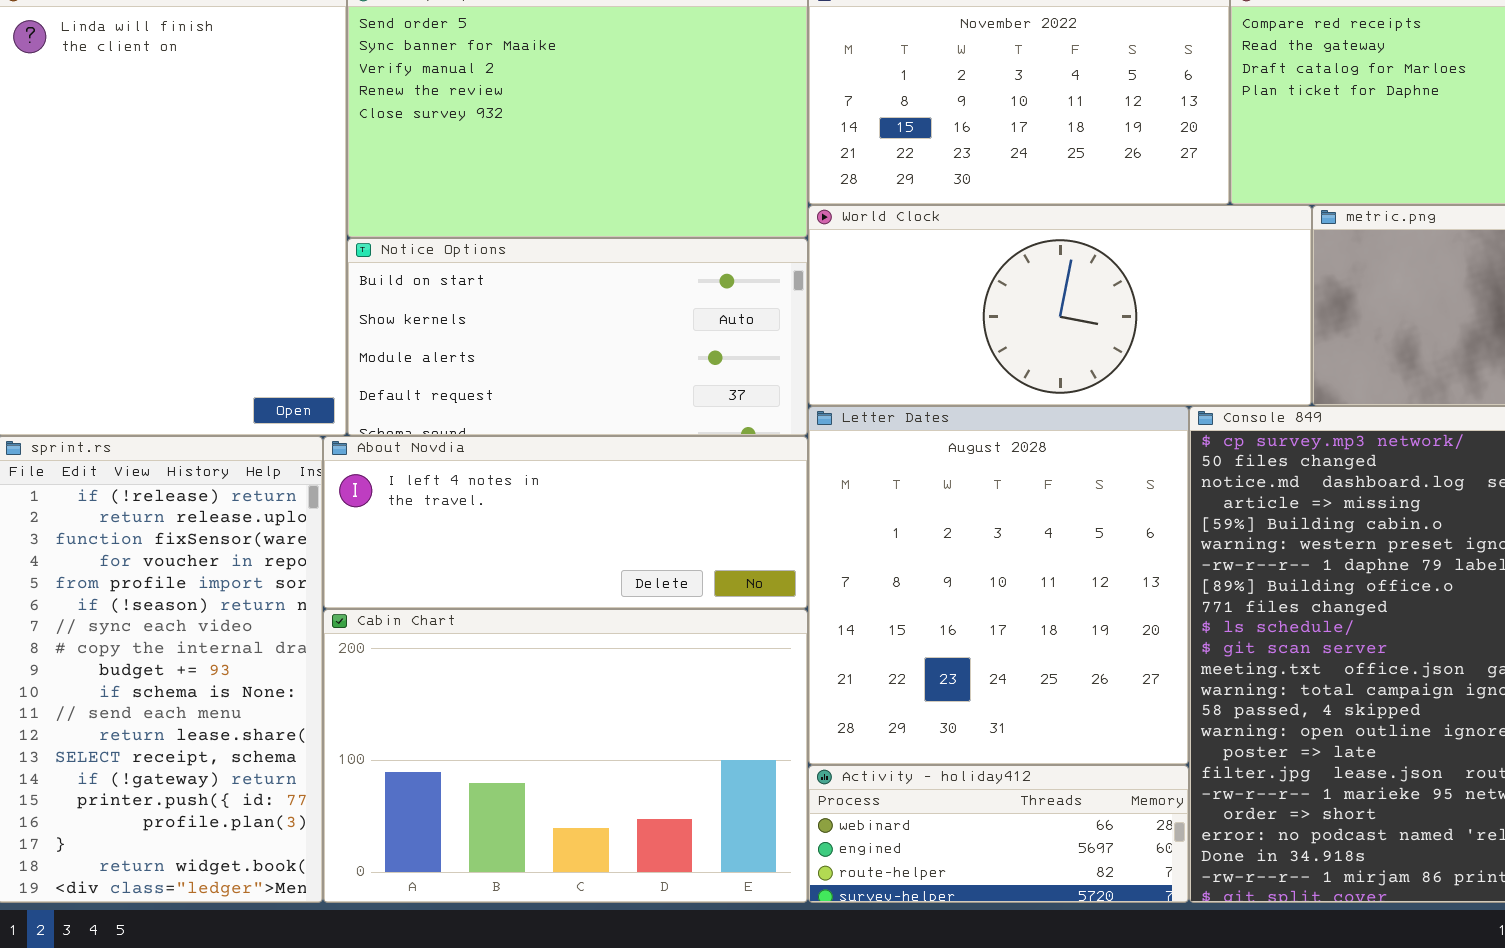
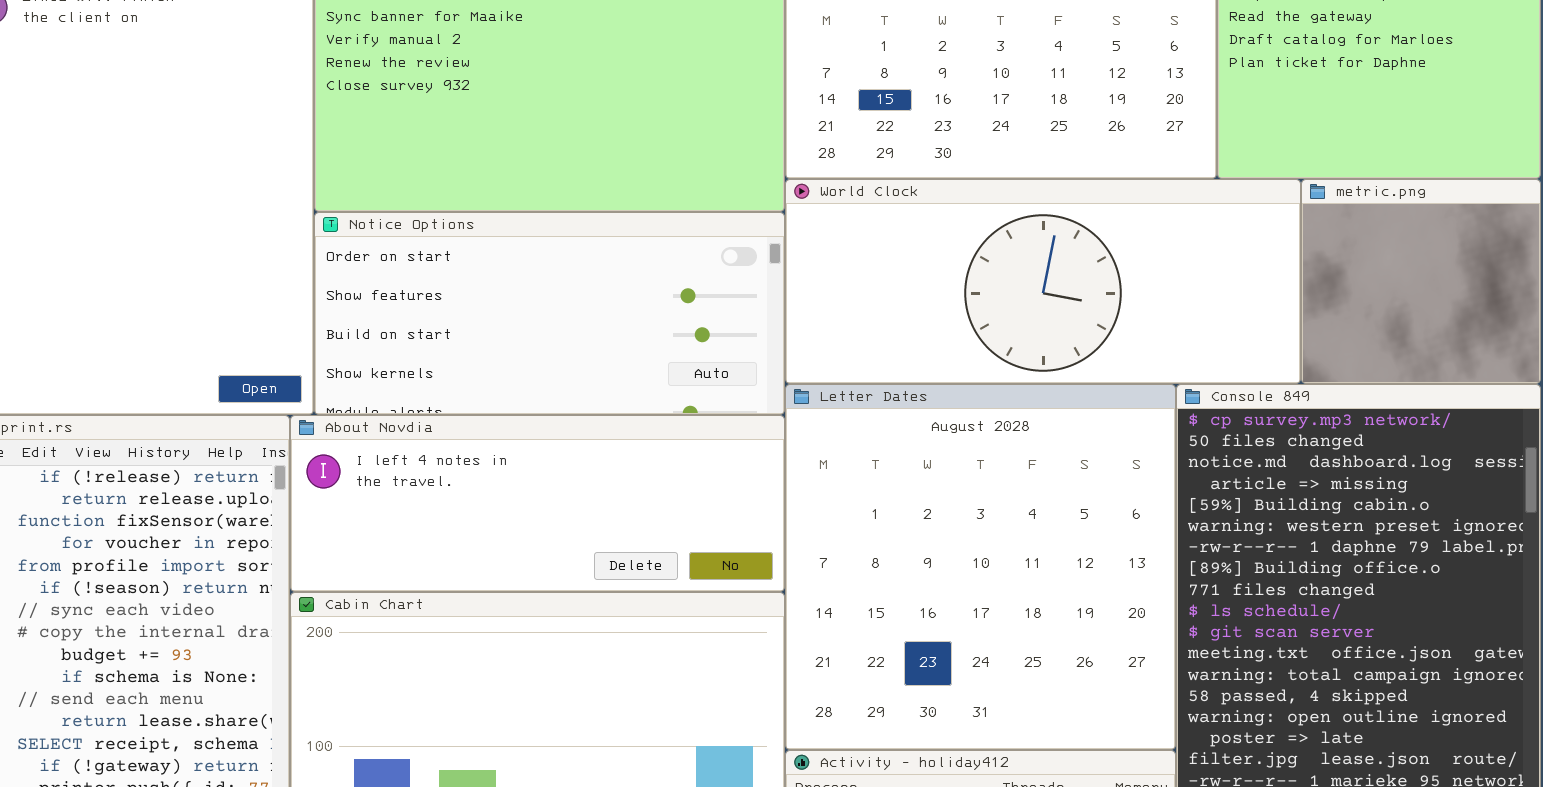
Notice Options: [347,238,808,436] -> [314,212,785,415], scrolled up 2 rows

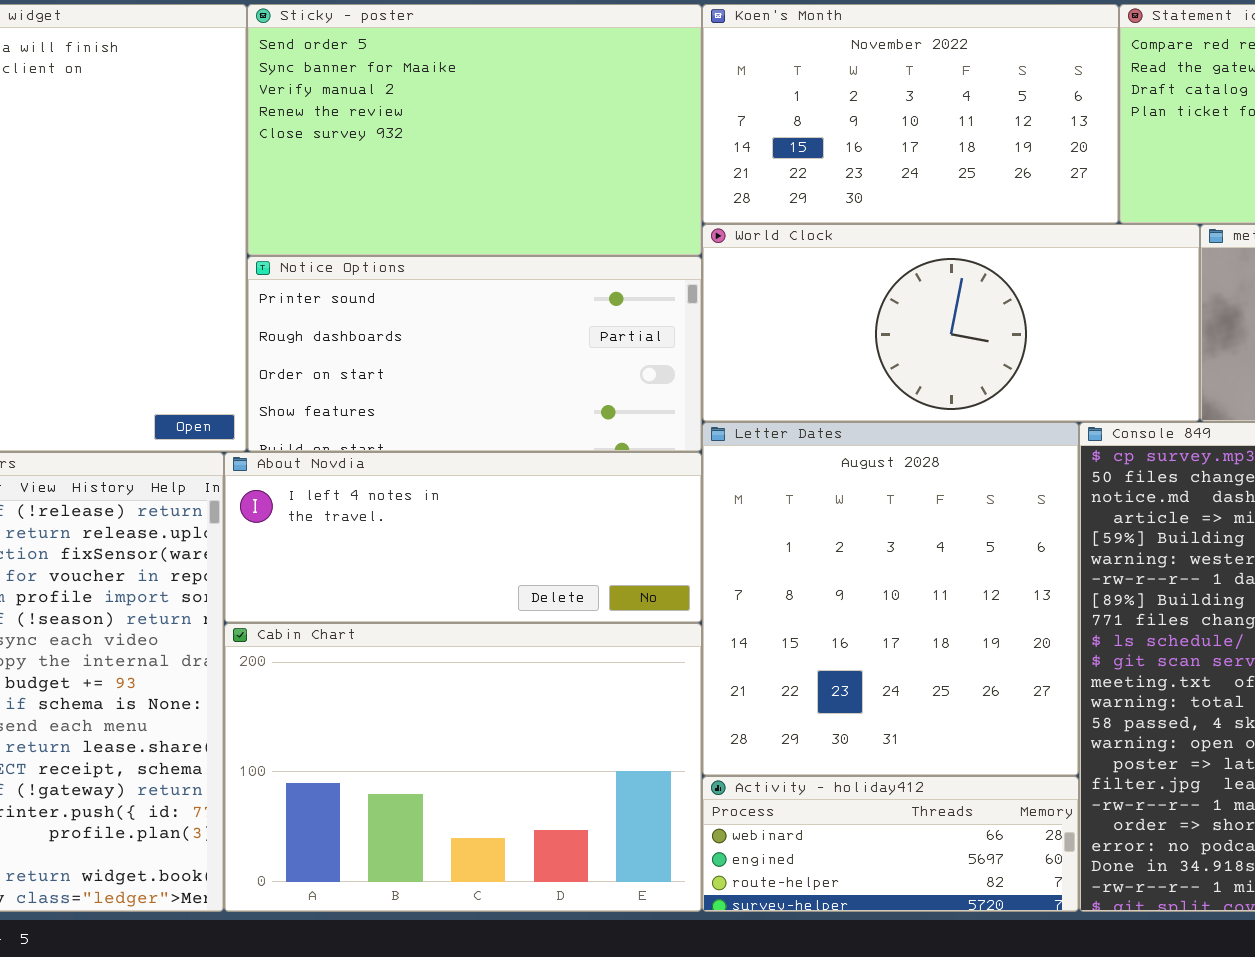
Notice Options: [314,212,785,415] -> [247,256,702,452], scrolled up 2 rows

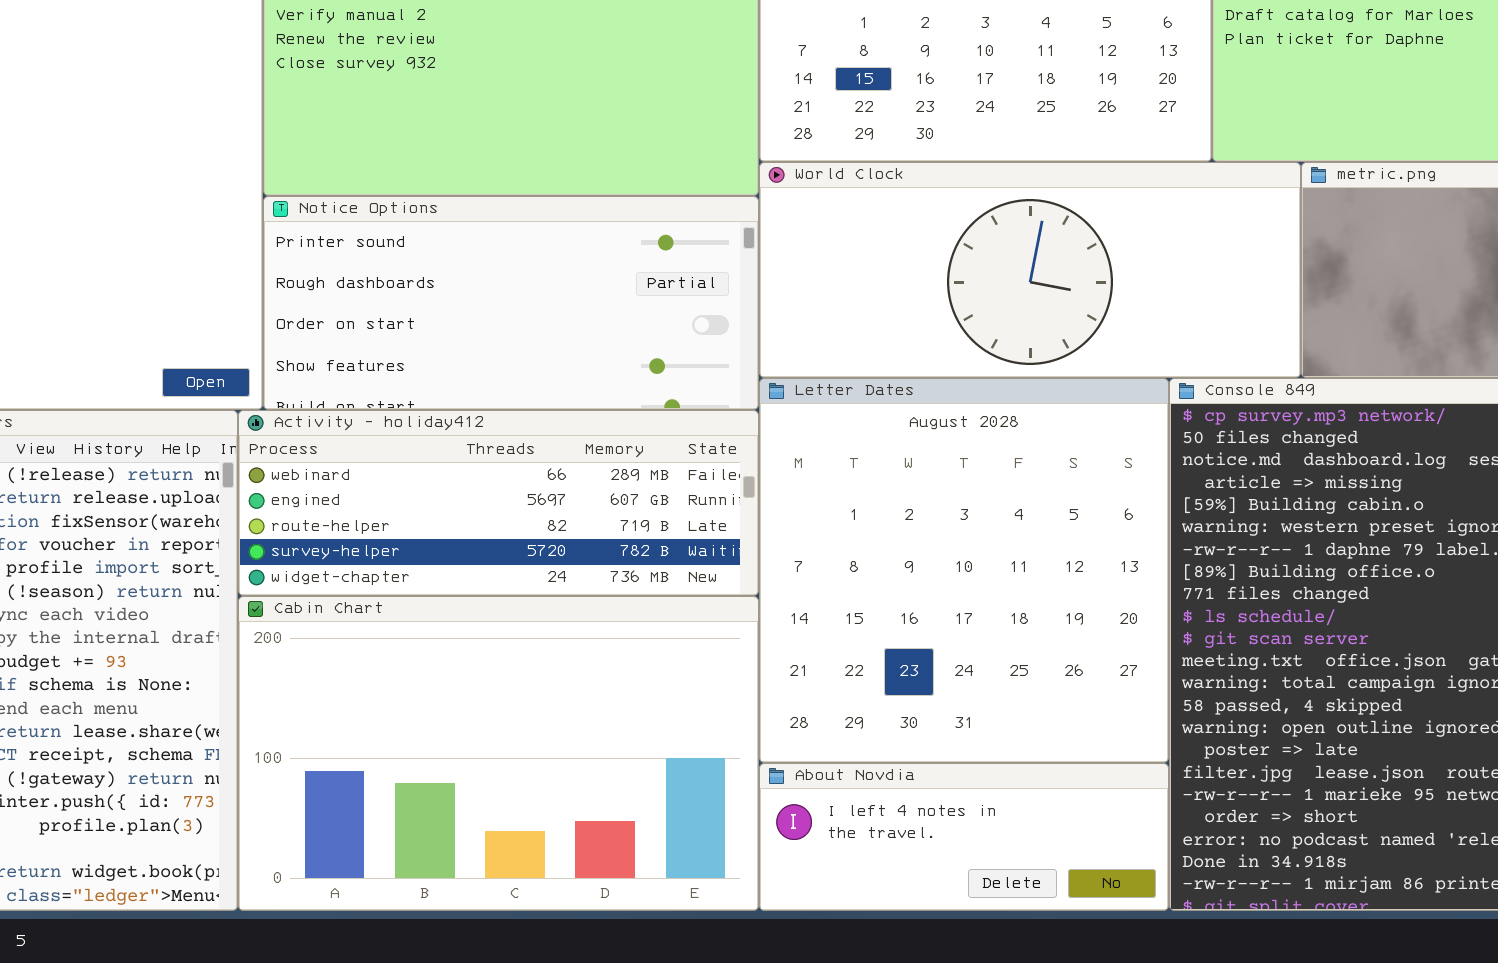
About Novdia: [224,452,702,623] -> [759,763,1169,911], moved, resized
Activity - holiday412: [702,776,1079,912] -> [238,410,759,596], moved, resized

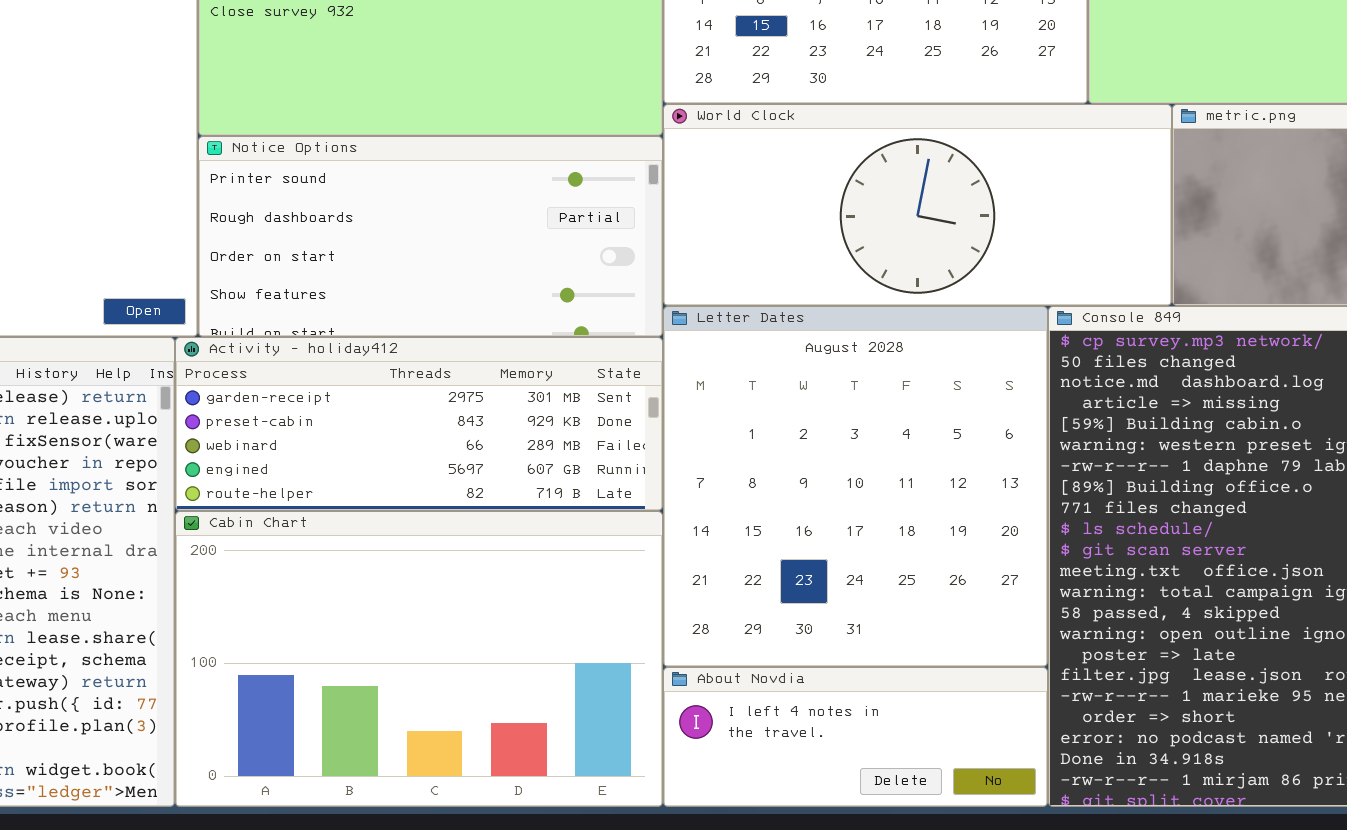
Activity - holiday412: [238,410,759,596] -> [175,337,663,511], scrolled up 2 rows

